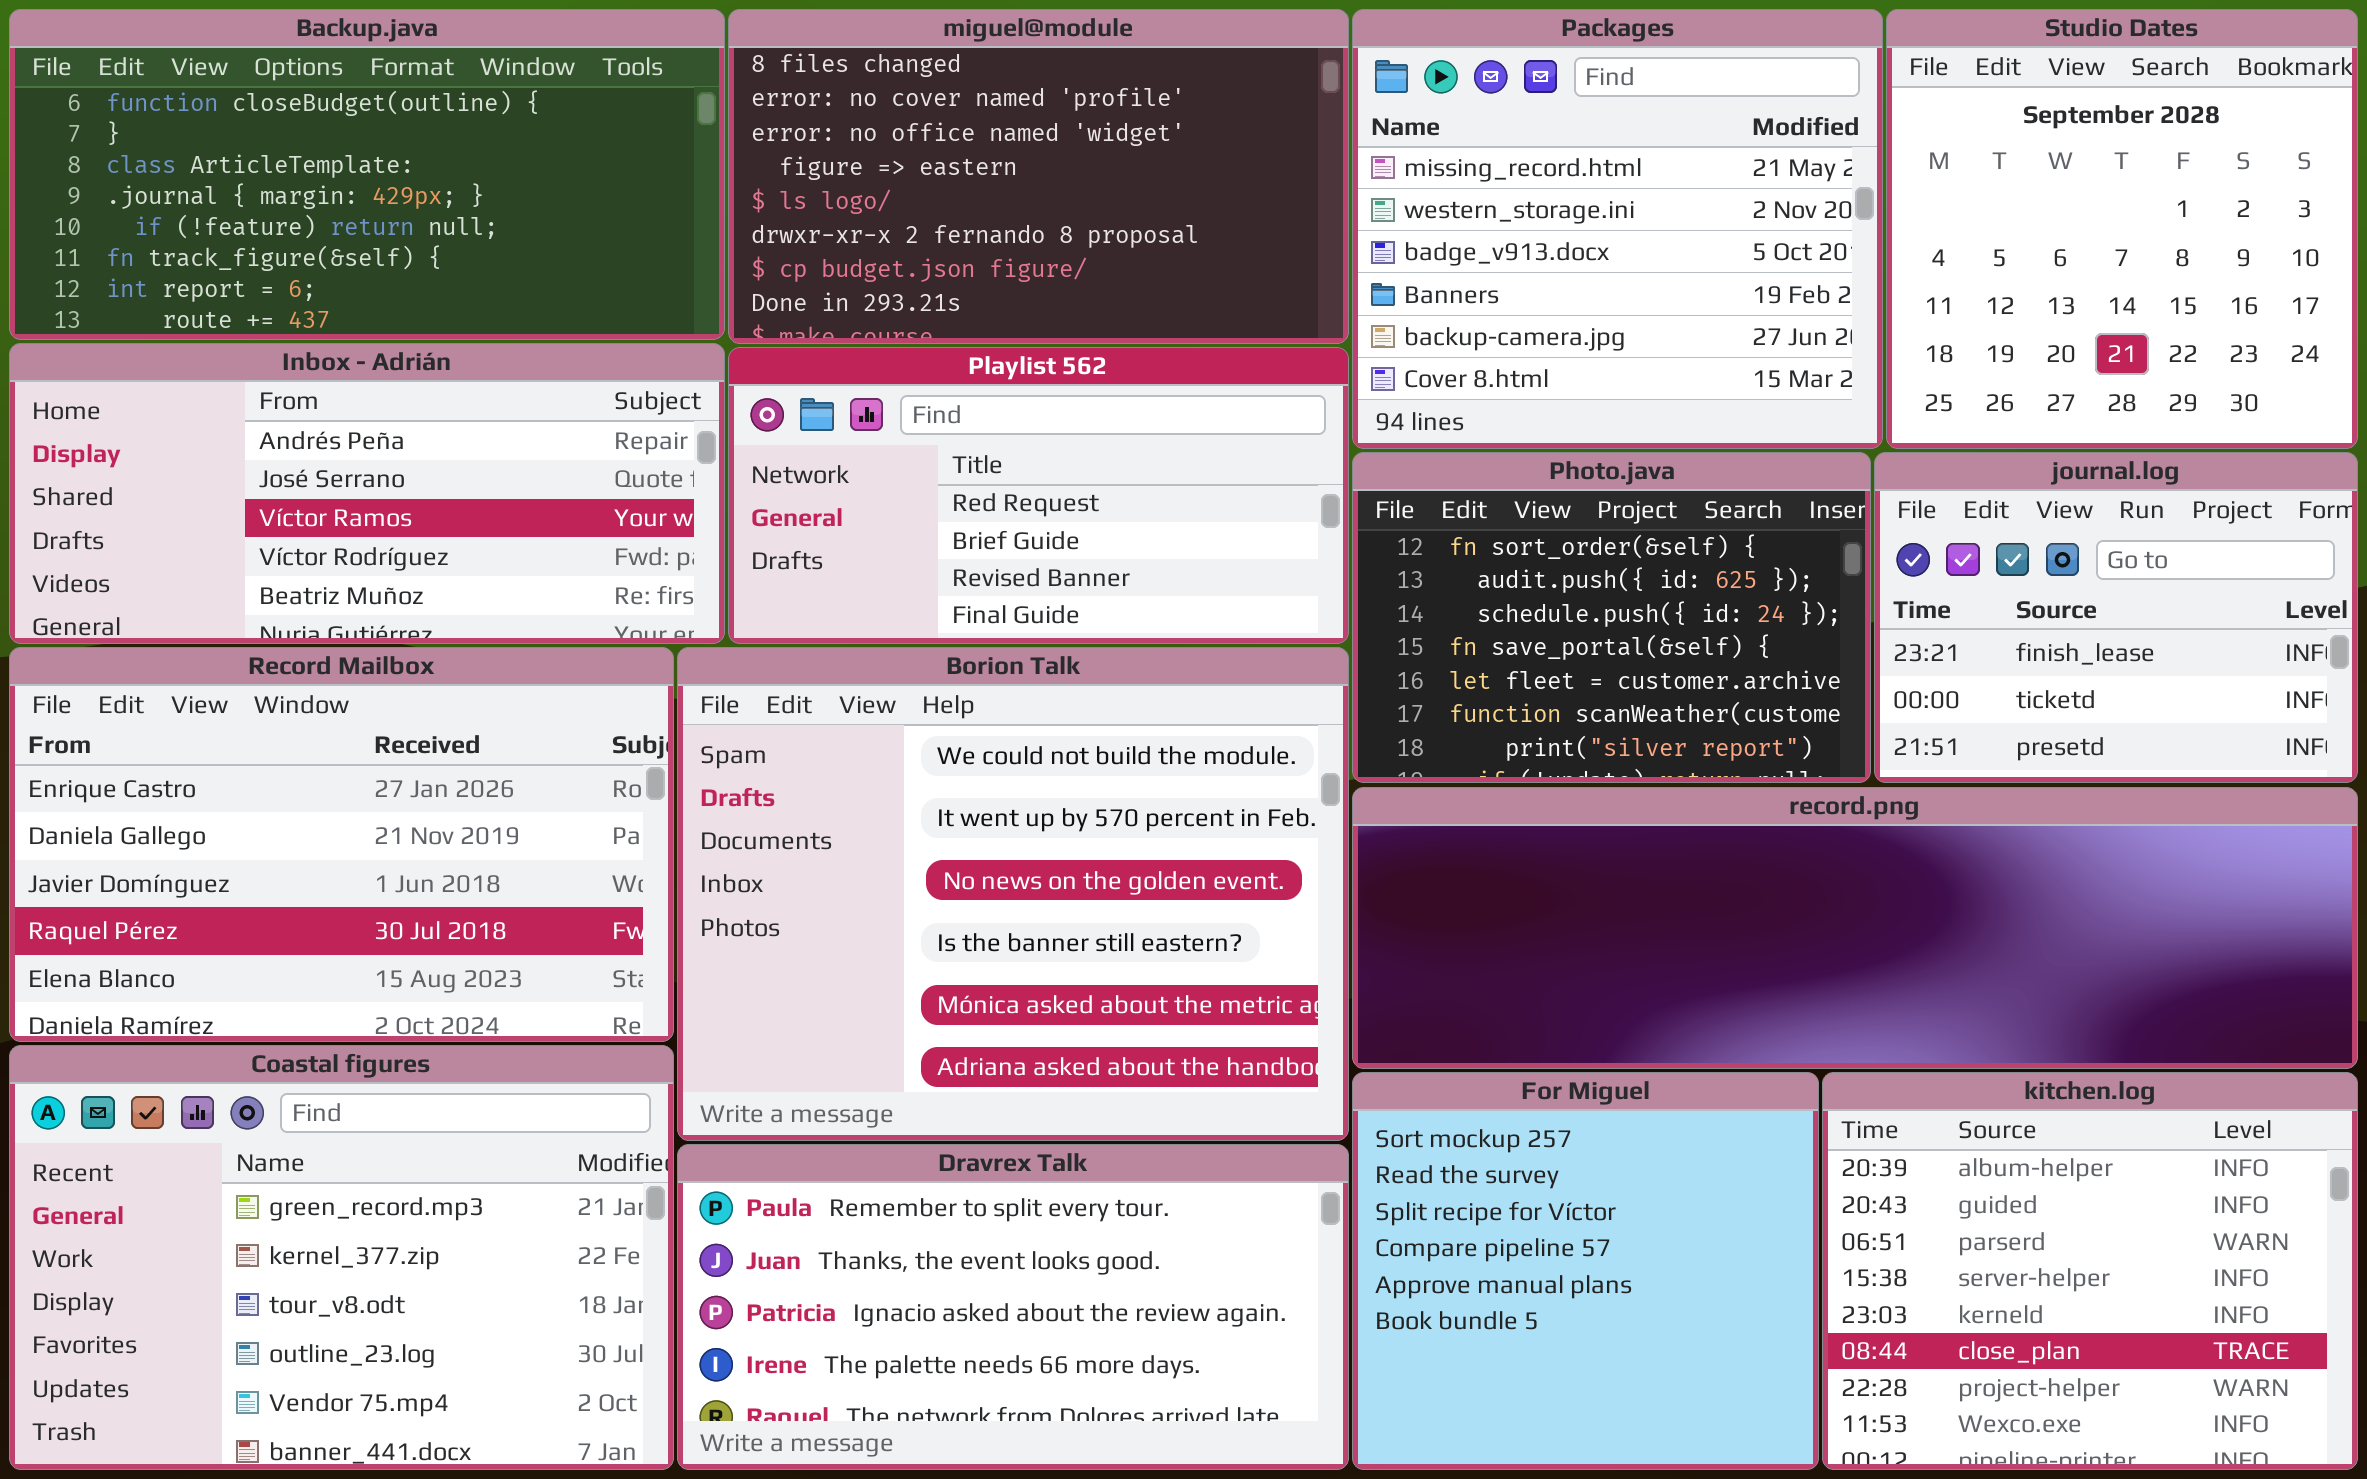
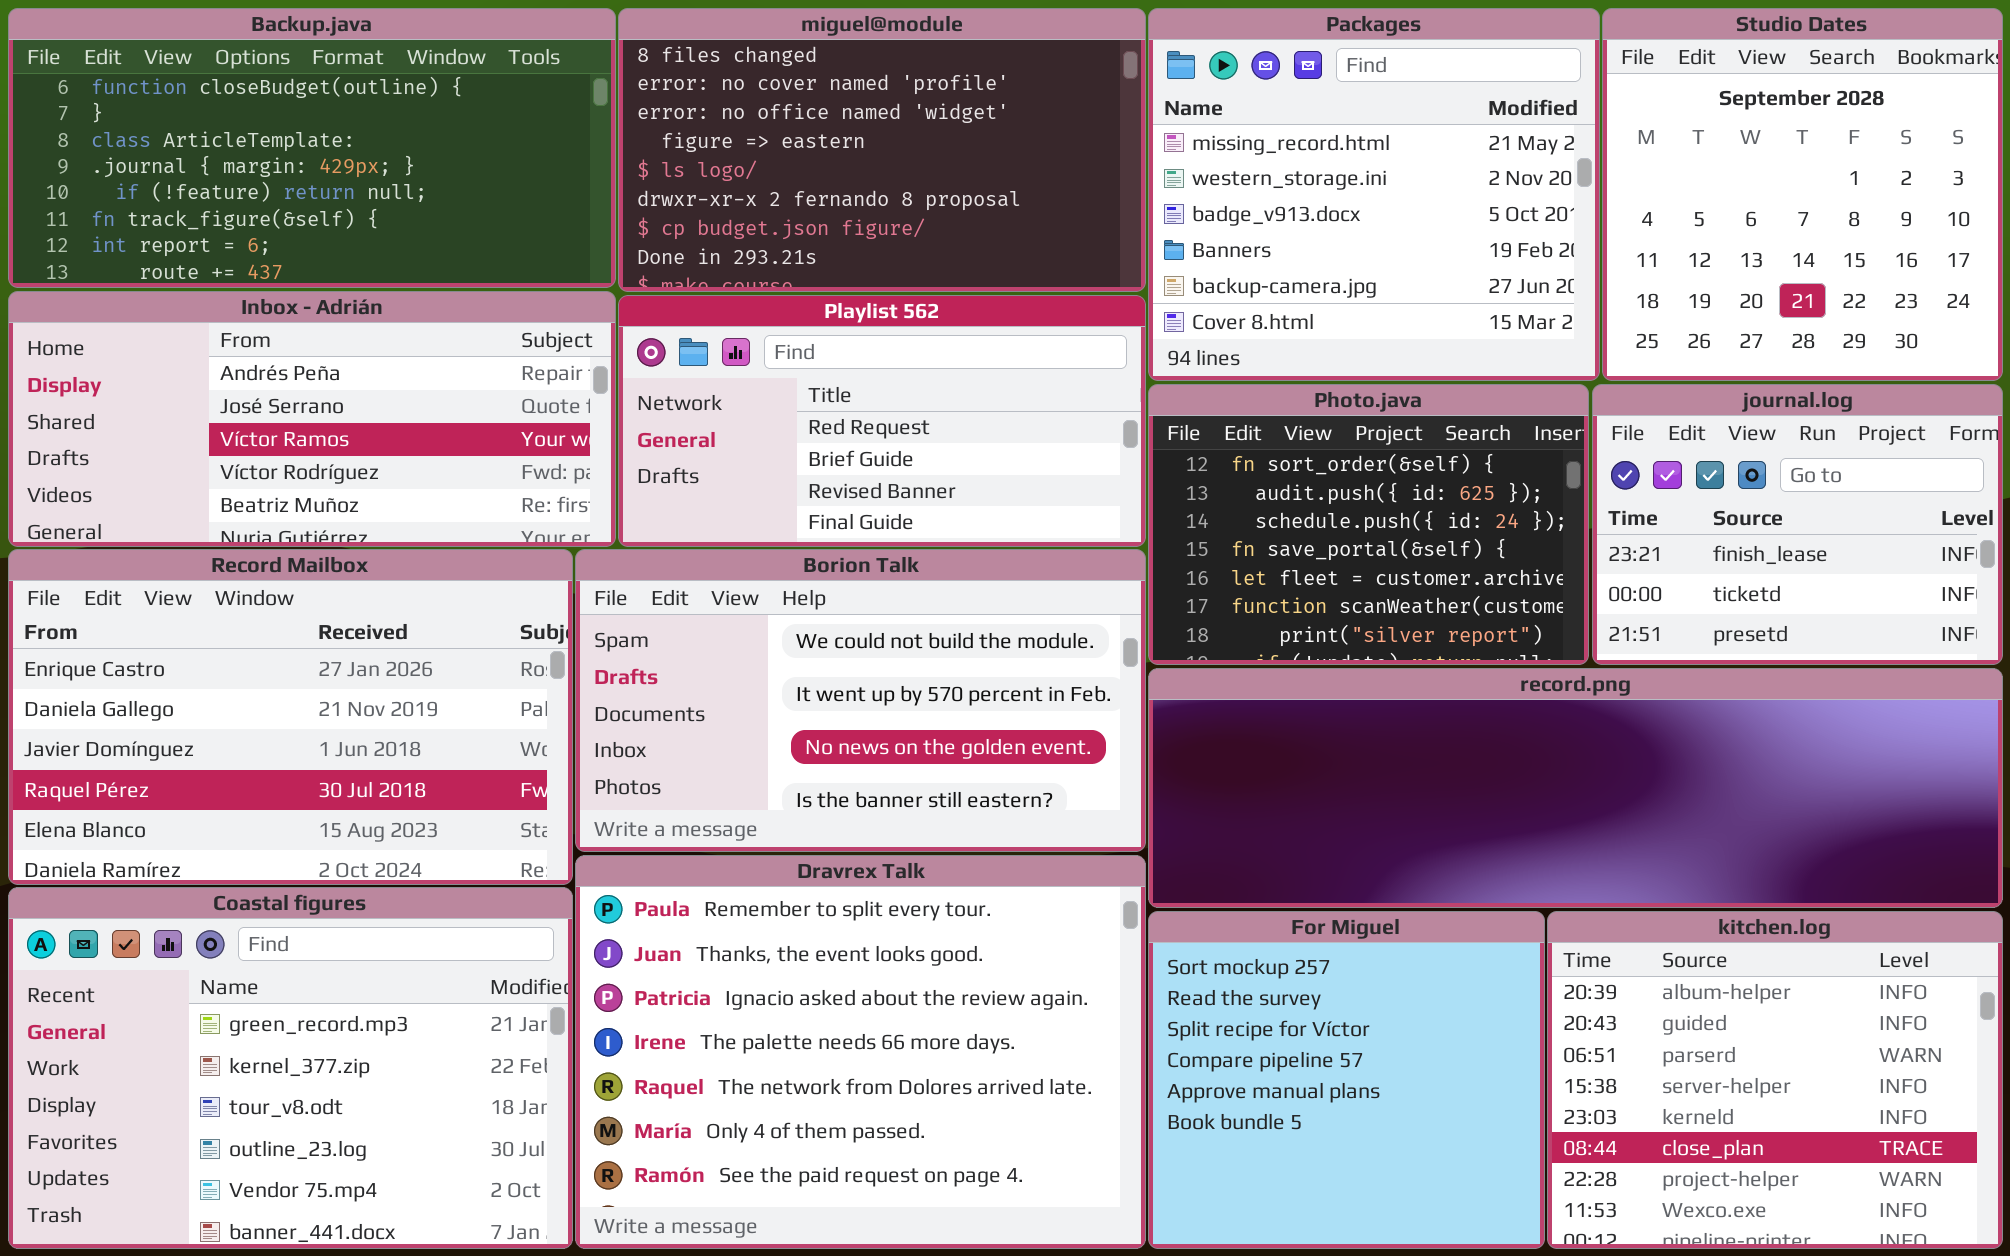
Borion Talk: [677,647,1349,1141] -> [575,549,1146,852], resized
Dravrex Talk: [677,1144,1349,1470] -> [575,855,1146,1249], resized

